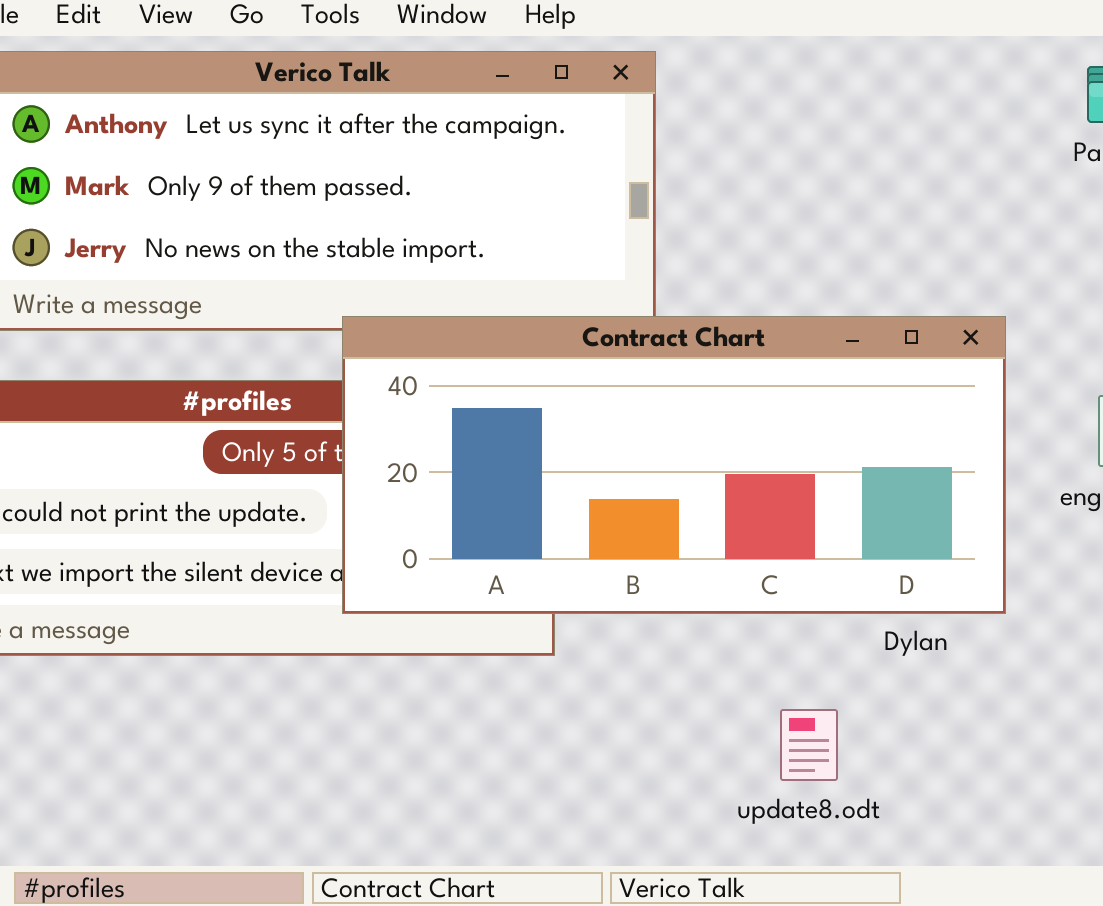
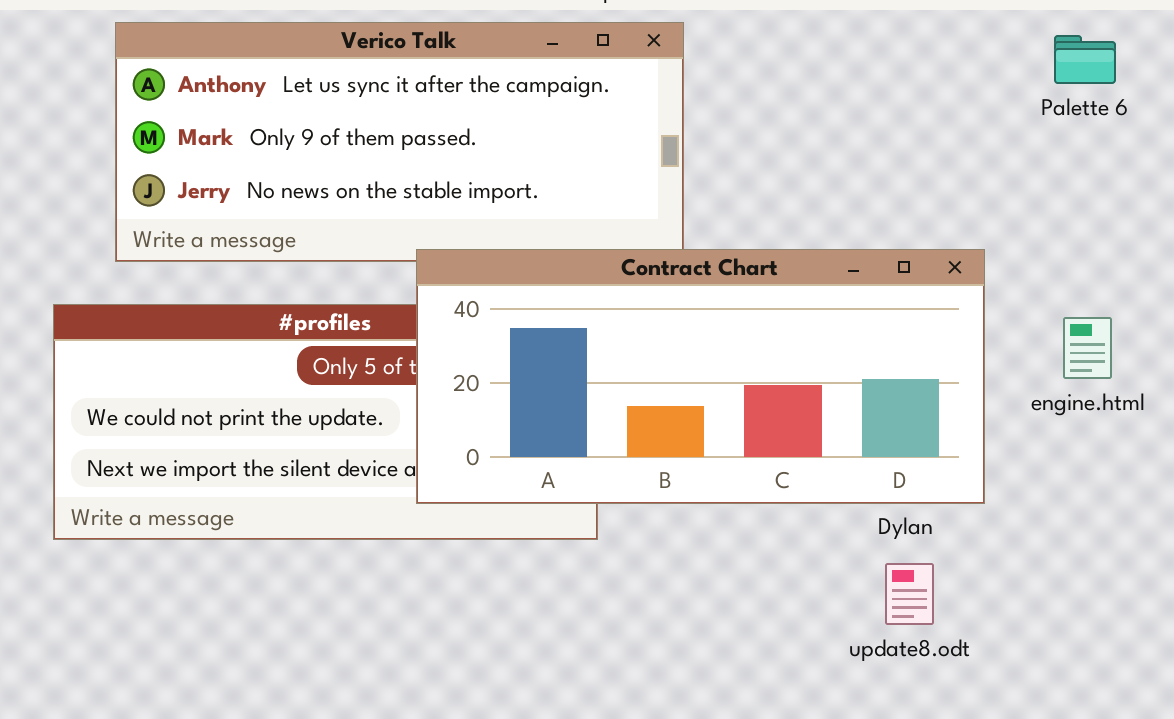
update8.odt: [780,709,838,781] -> [885,563,934,625], moved

